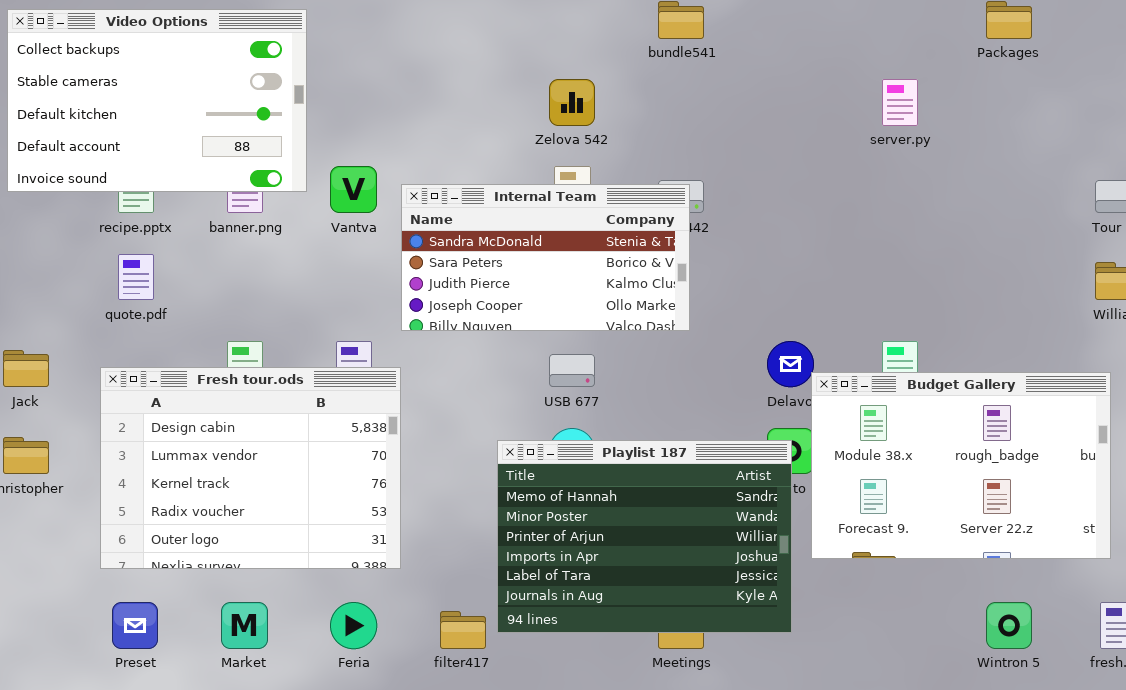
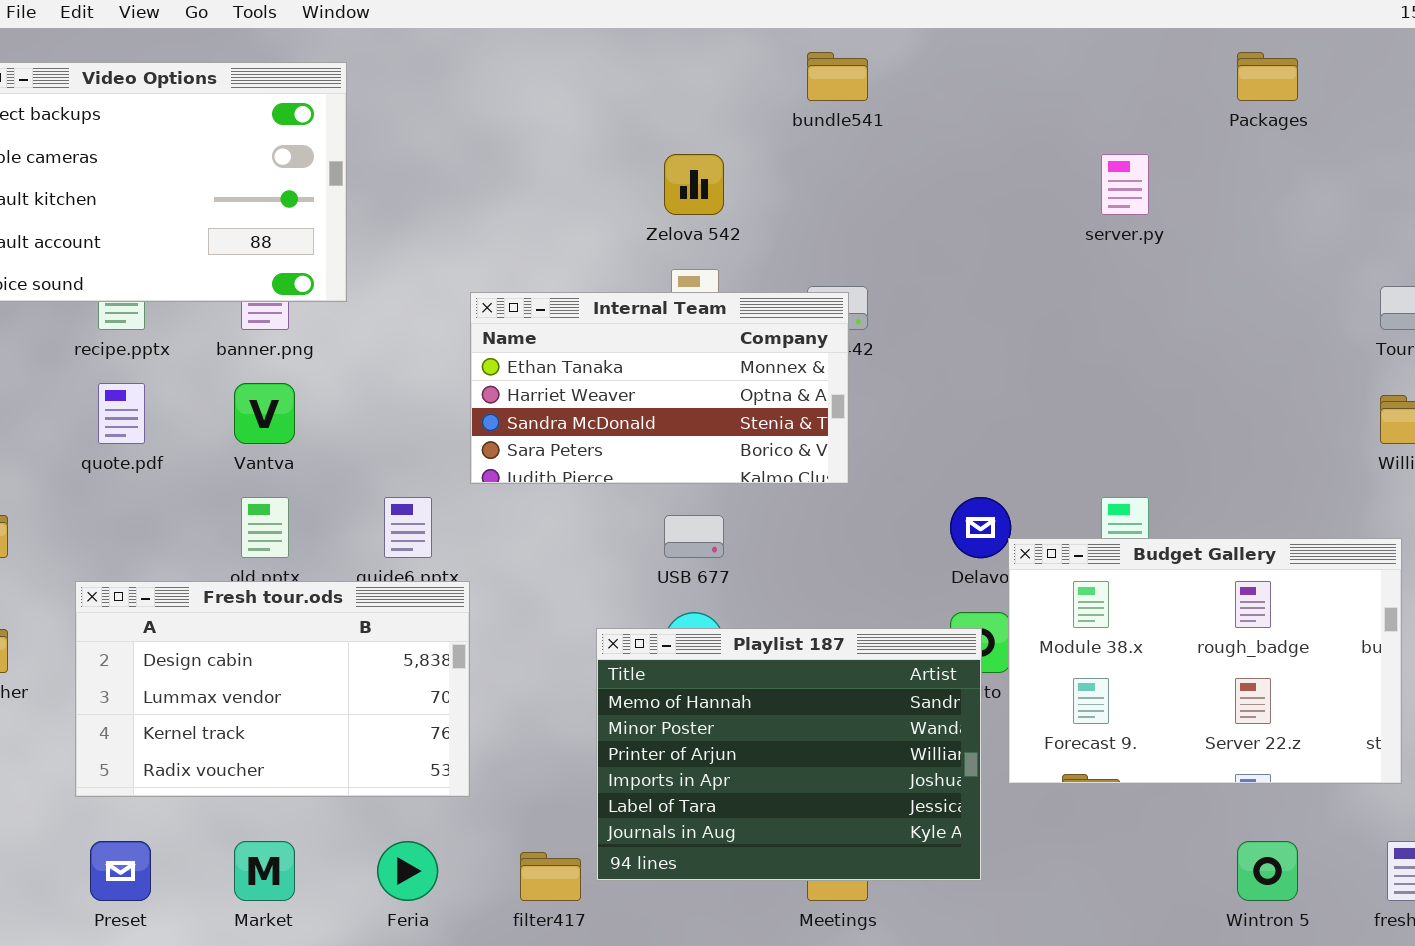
Vantva: [330,166,377,213] -> [234,383,295,444], moved
Internal Team: [401,184,690,331] -> [470,292,849,484], scrolled up 2 rows
Fresh tour.ods: [100,367,401,569] -> [75,581,470,797], resized

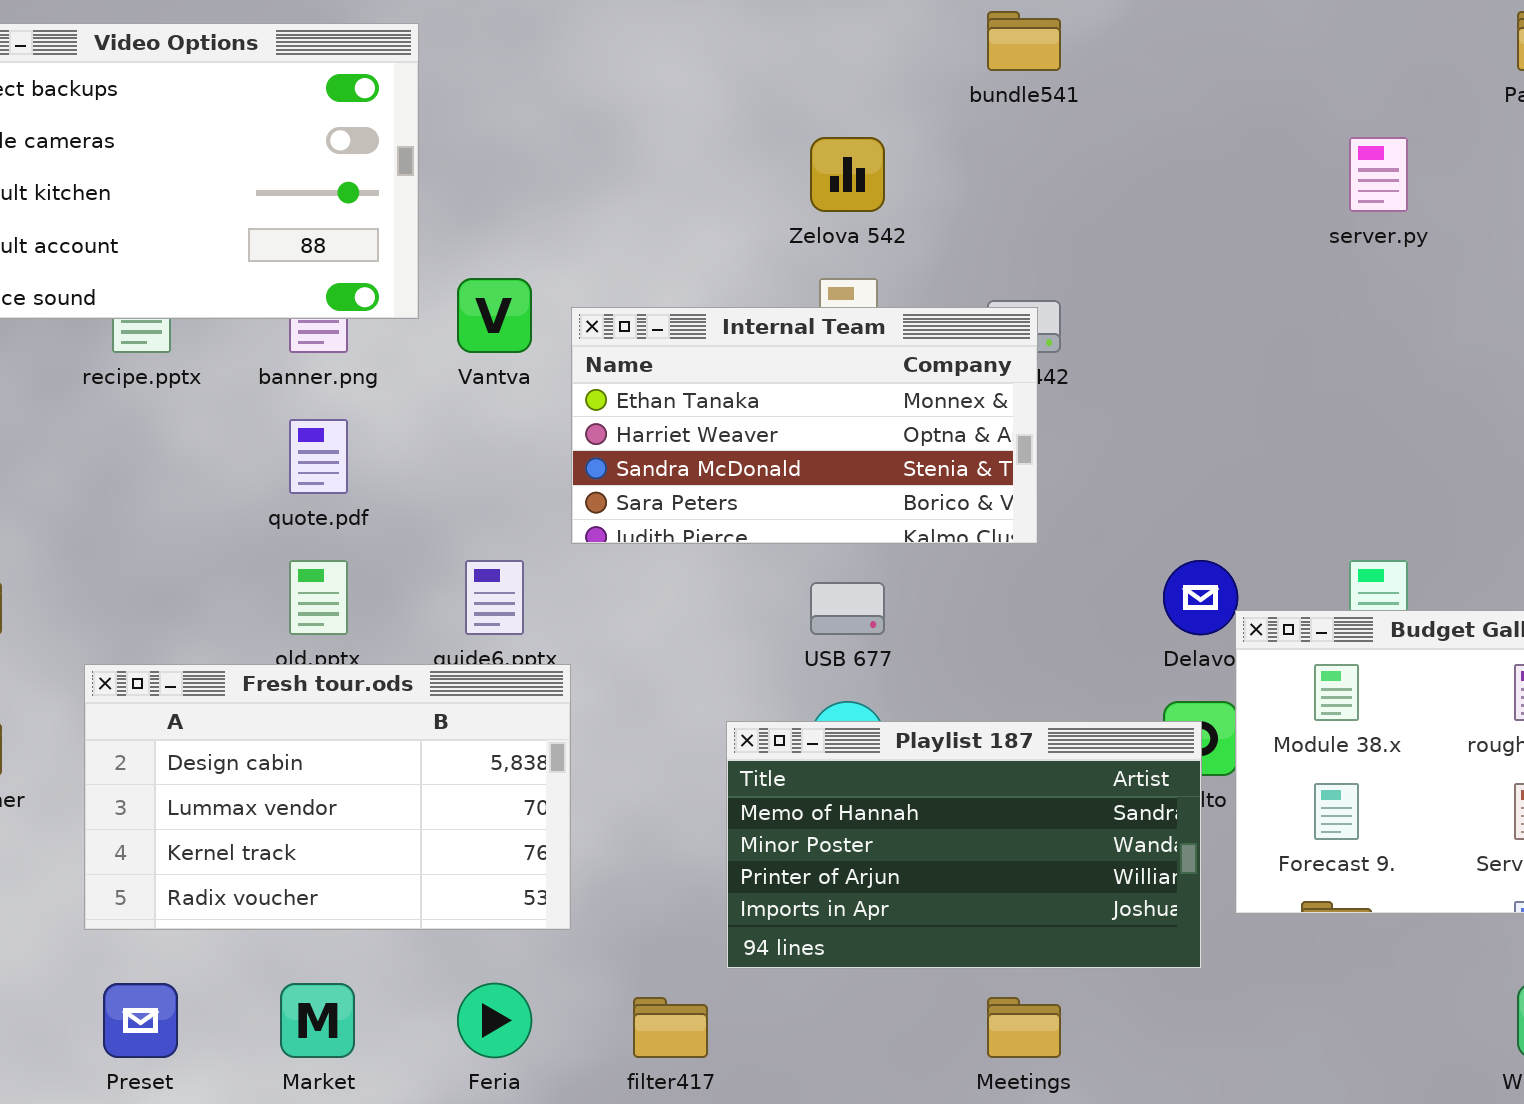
quote.pdf: [98,383,145,444] -> [289,419,348,494], moved
Vantva: [234,383,295,444] -> [457,278,532,353], moved
Playlist 187: [596,628,982,881] -> [726,721,1202,969], resized

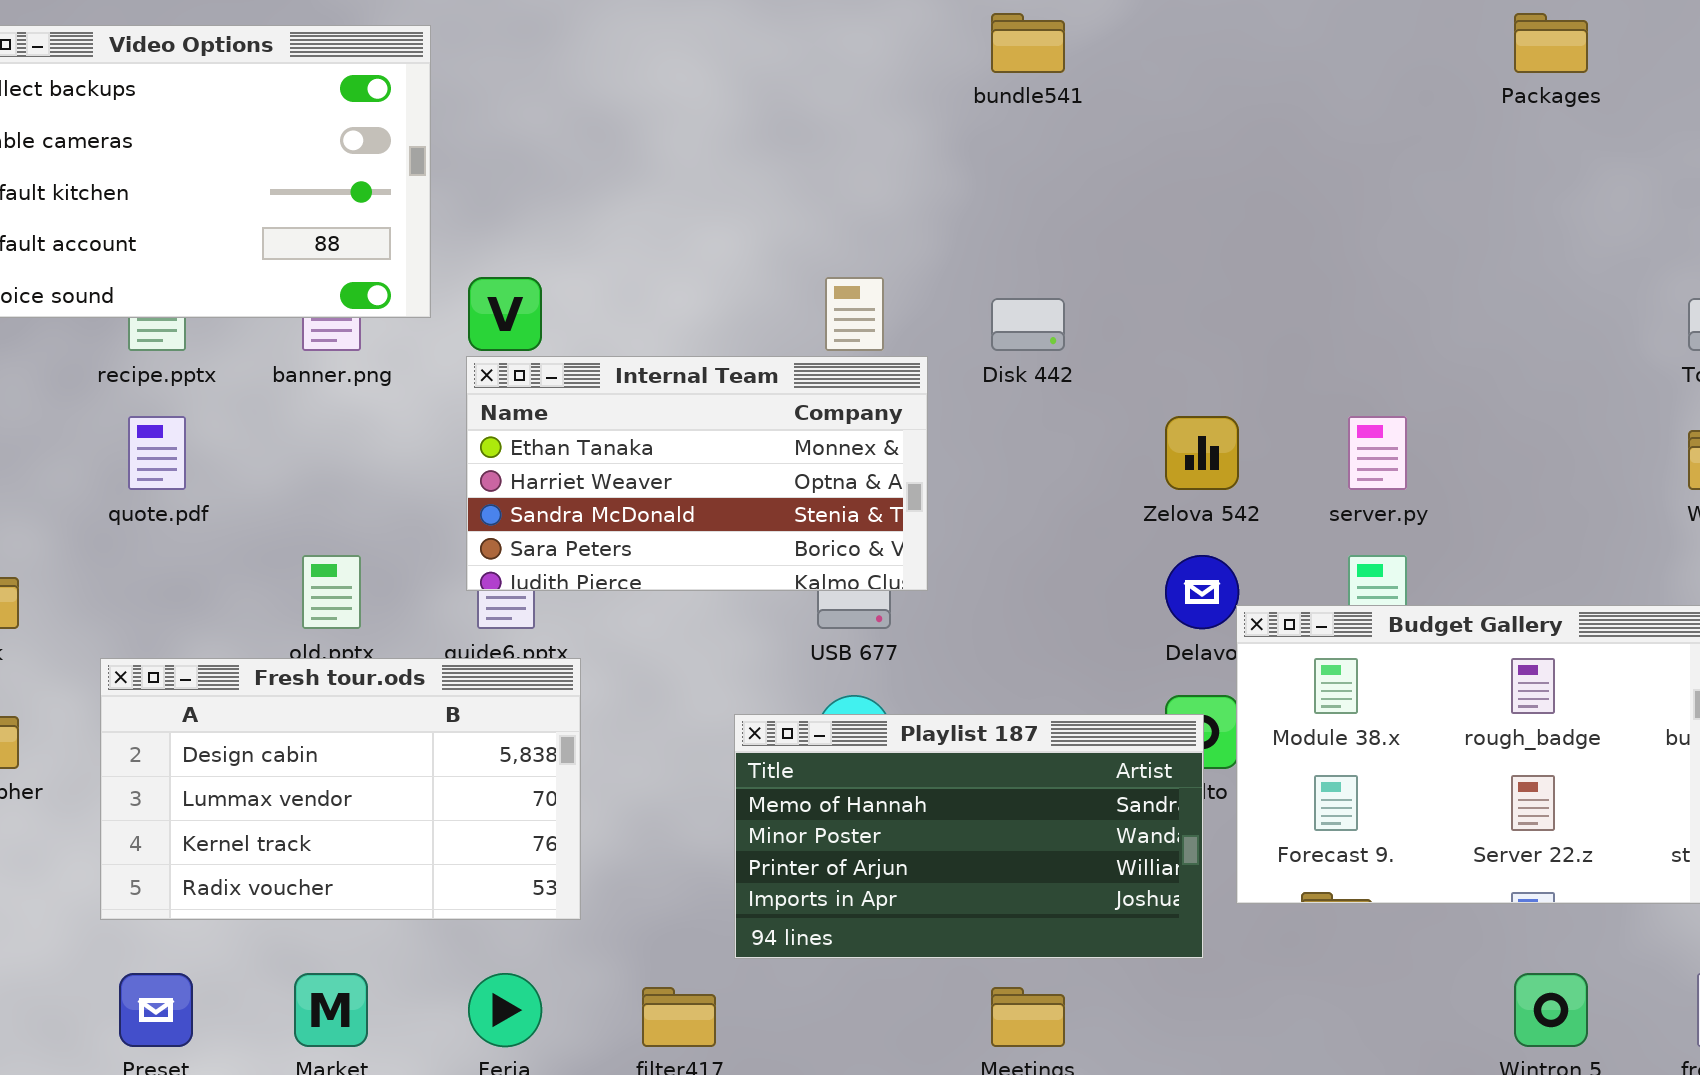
Zelova 542: [810,137,885,212] -> [1165,416,1239,490], moved
server.py: [1349,137,1408,212] -> [1348,416,1407,490], moved
Internal Team: [571,307,1038,544] -> [466,356,928,591], moved
quote.pdf: [289,419,348,494] -> [128,416,186,490], moved

